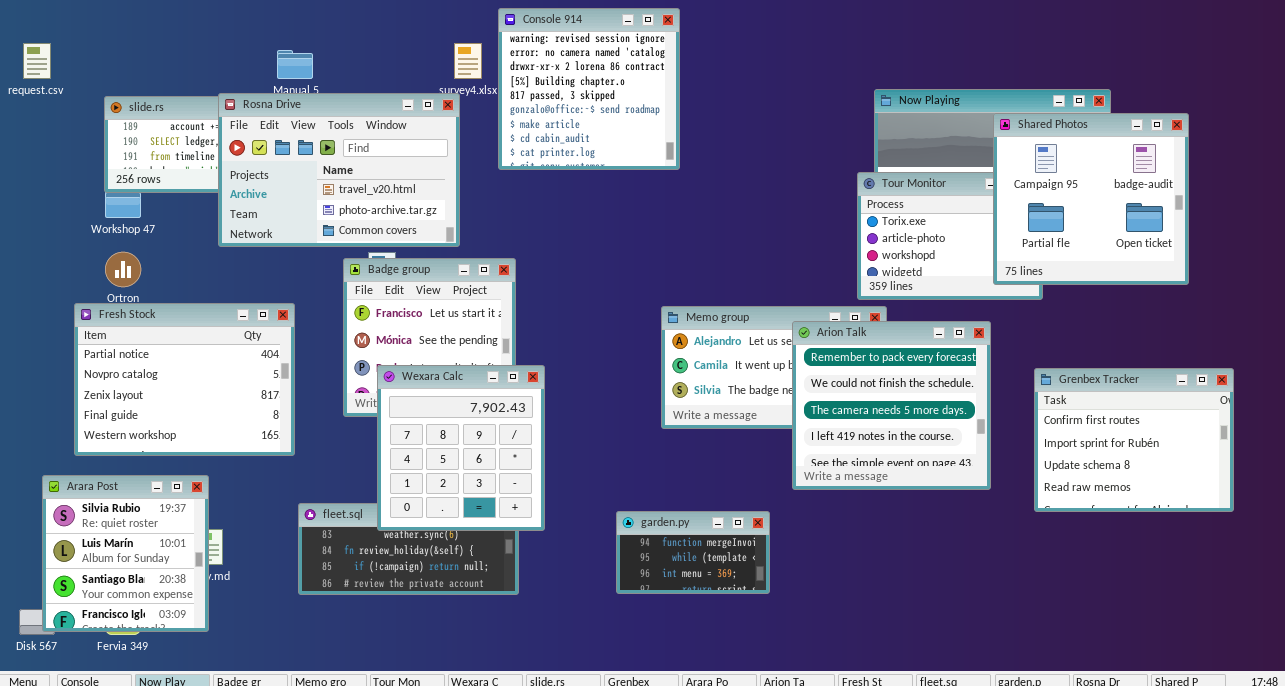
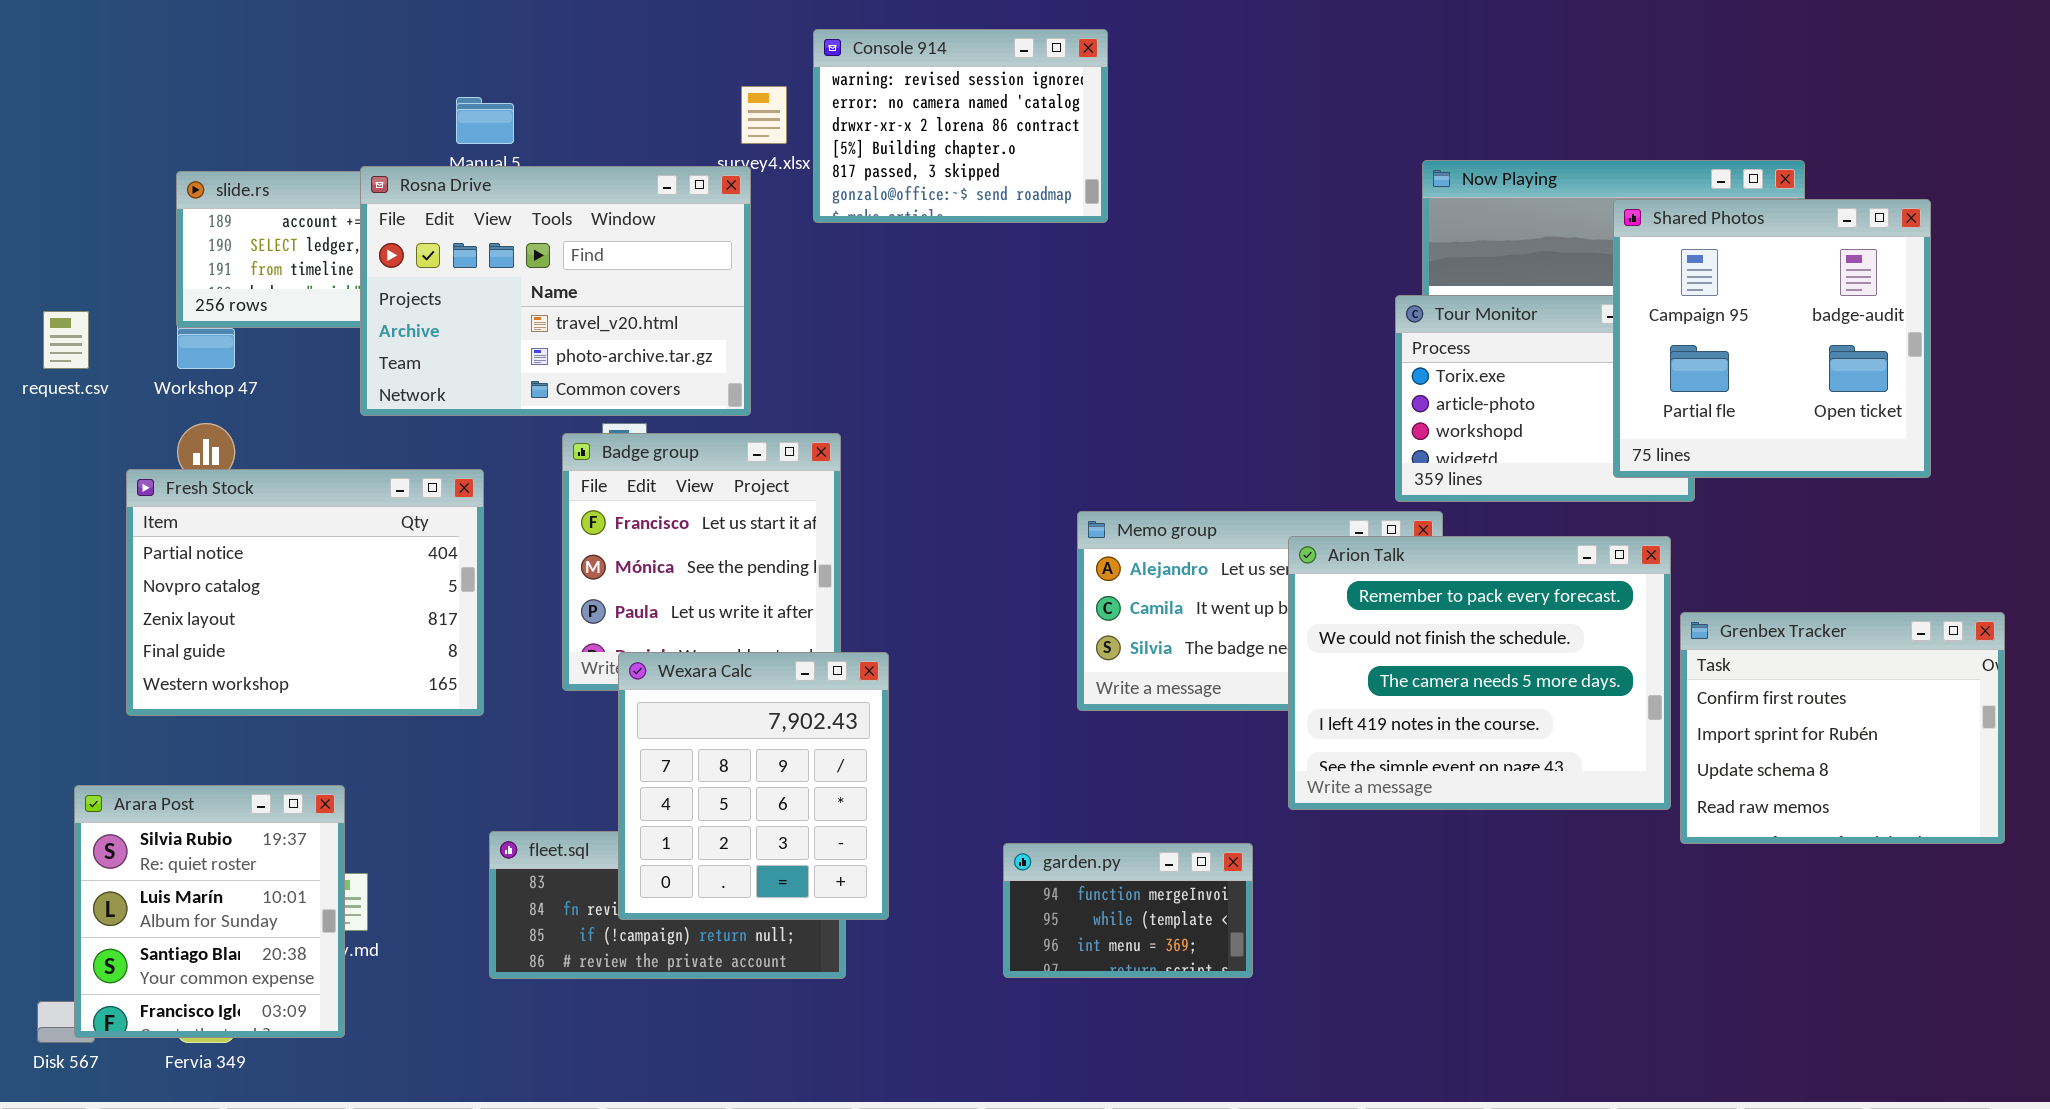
Console 914: [498,8,680,170] -> [813,29,1108,223], resized
request.csv: [23,43,51,79] -> [43,311,89,369], moved
Fresh Stock: [74,303,295,456] -> [126,469,484,716], moved
Arion Talk: [792,321,991,490] -> [1288,536,1671,810], resized
Wexara Calc: [377,365,545,531] -> [618,652,889,920], moved

